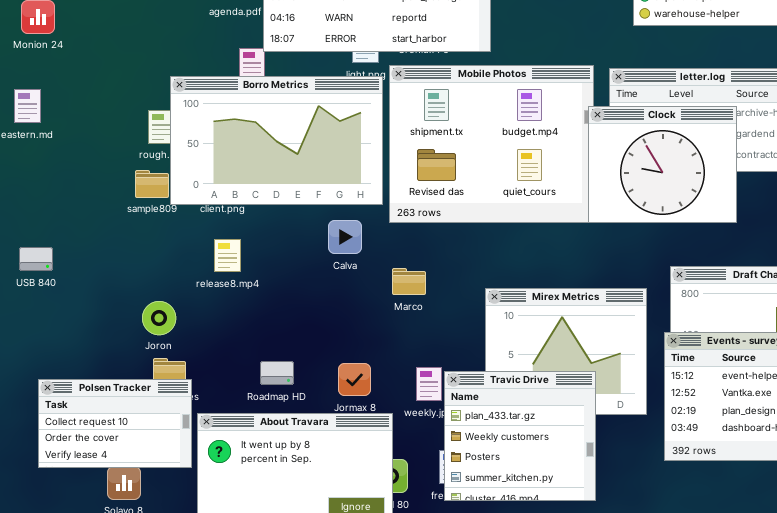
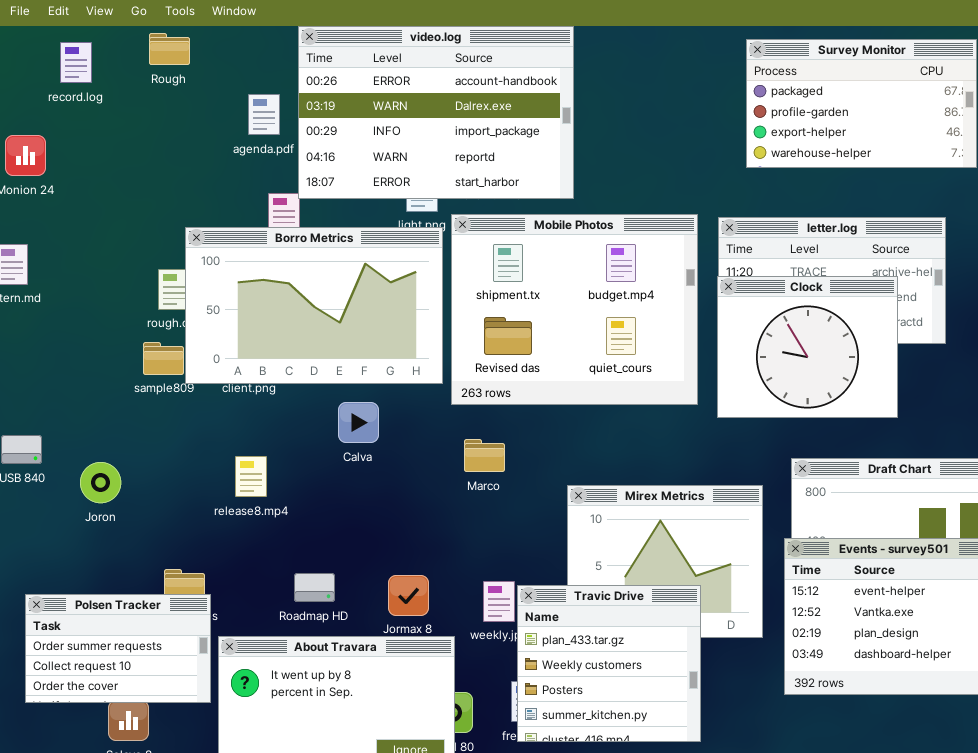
Clock: [588,106,737,223] -> [717,276,898,418], moved
Calva: [328,220,362,254] -> [338,402,379,443], moved
release8.mp4: [214,239,241,272] -> [235,456,267,497], moved
Marco: [392,268,426,295] -> [464,439,505,472], moved
Joron: [142,301,176,335] -> [80,462,121,503], moved
Polsen Tracker: [38,379,192,468] -> [25,594,211,703], scrolled up 1 row

